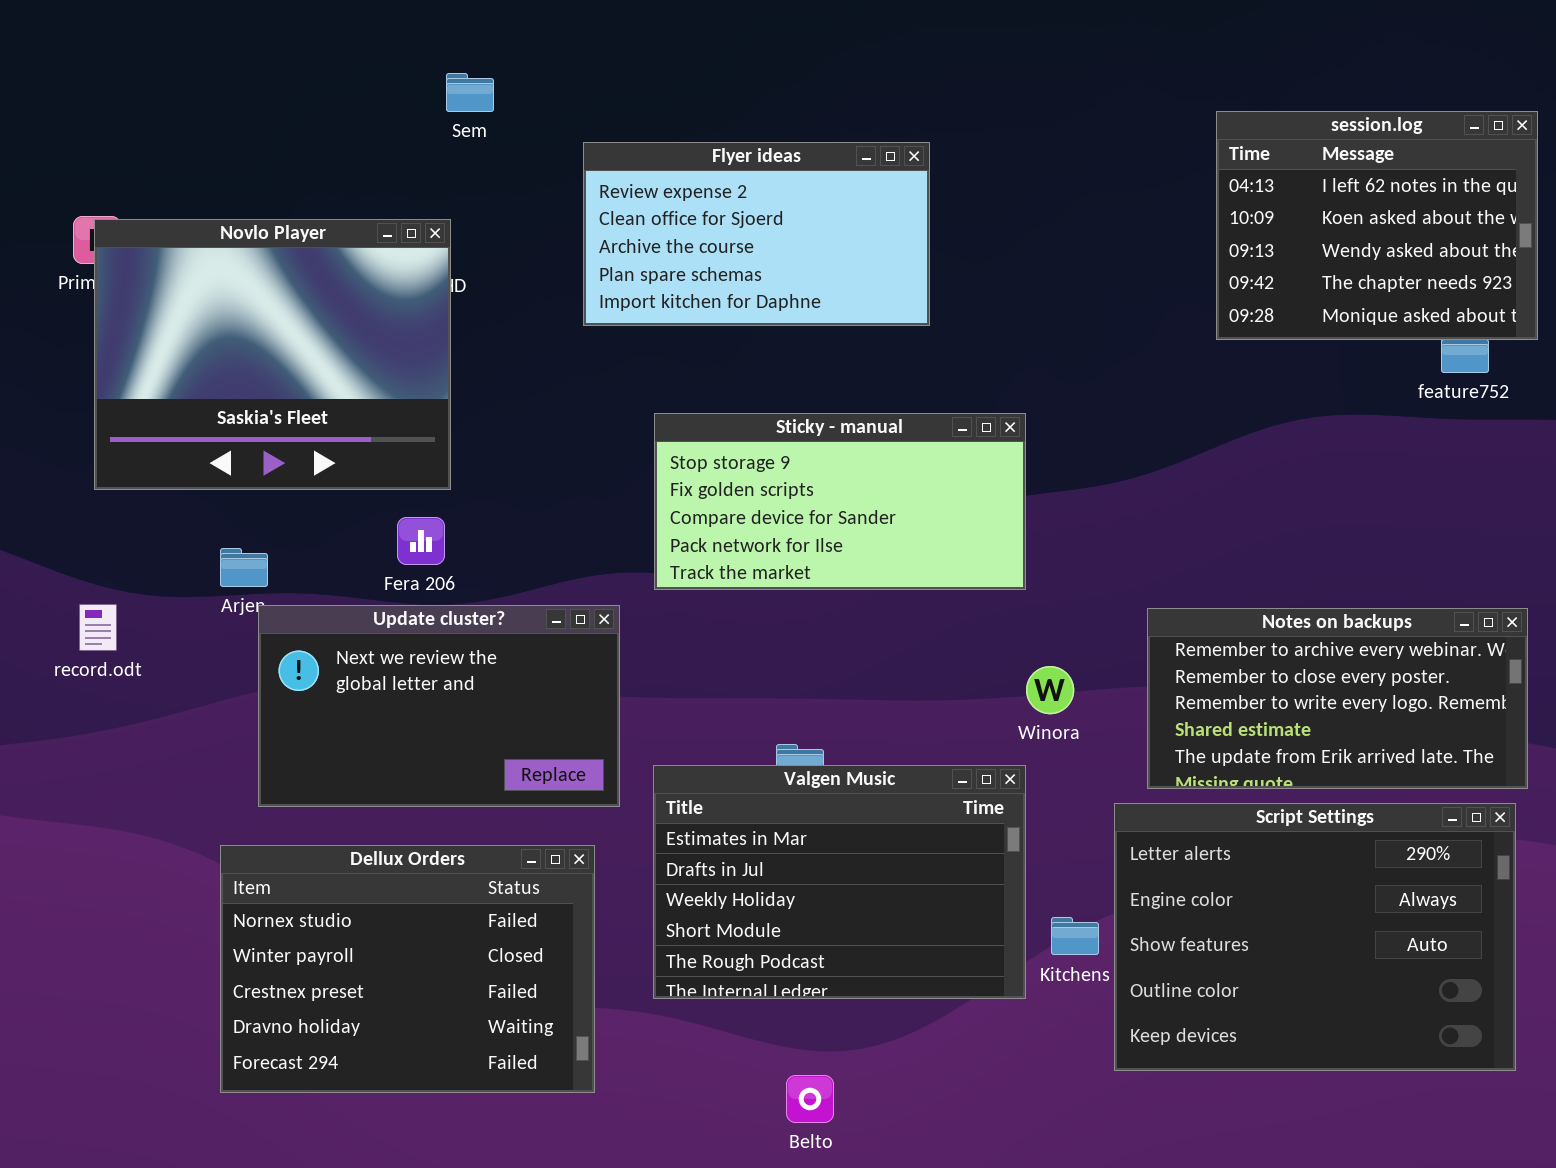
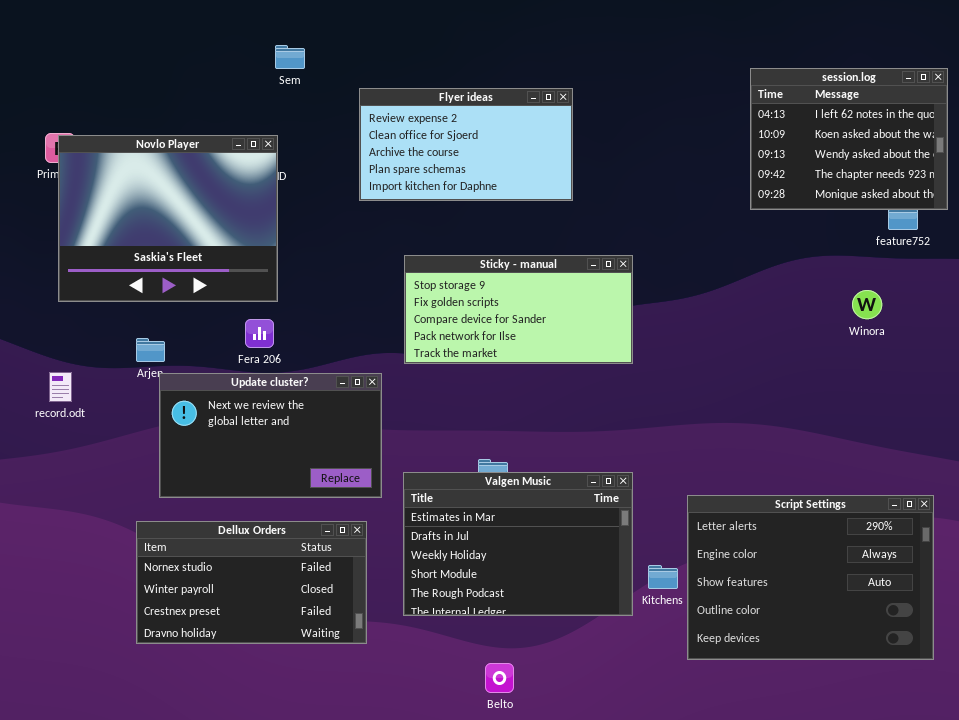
Notes on backups: [1147,608,1528,789] -> none, closed
Winora: [1026,666,1074,714] -> [852,290,882,319], moved
Dellux Orders: [220,845,595,1093] -> [136,521,367,644], resized

